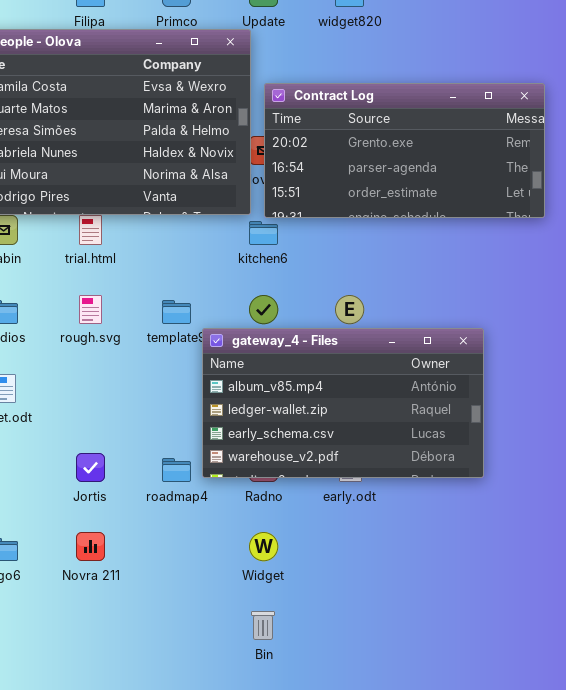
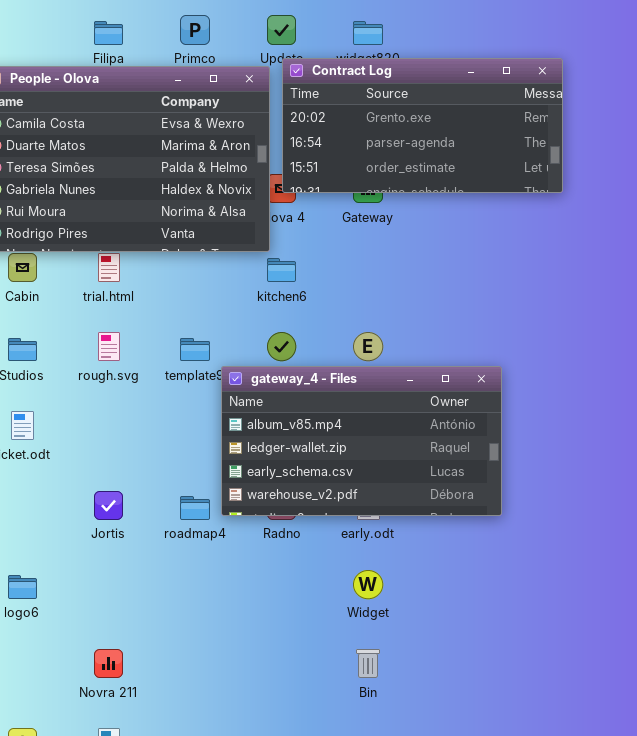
Contract Log: [264,83,545,218] -> [282,58,563,193], moved
Novra 211: [76,532,105,561] -> [94,649,123,678], moved
Widget: [249,532,278,561] -> [353,570,383,599], moved
Bin: [251,611,275,640] -> [356,649,380,678], moved

